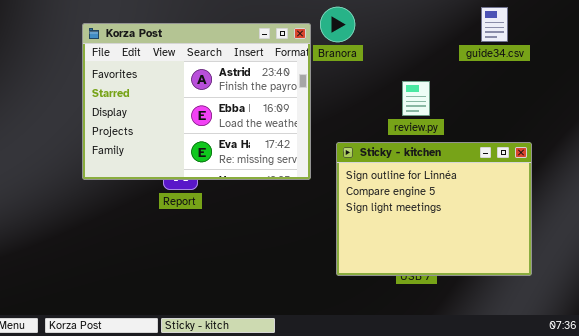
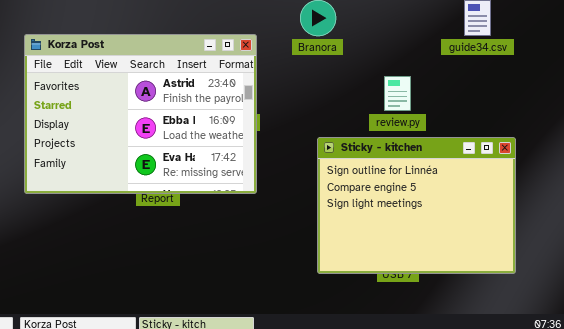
Korza Post: [82,23,311,180] -> [24,34,257,194], moved

